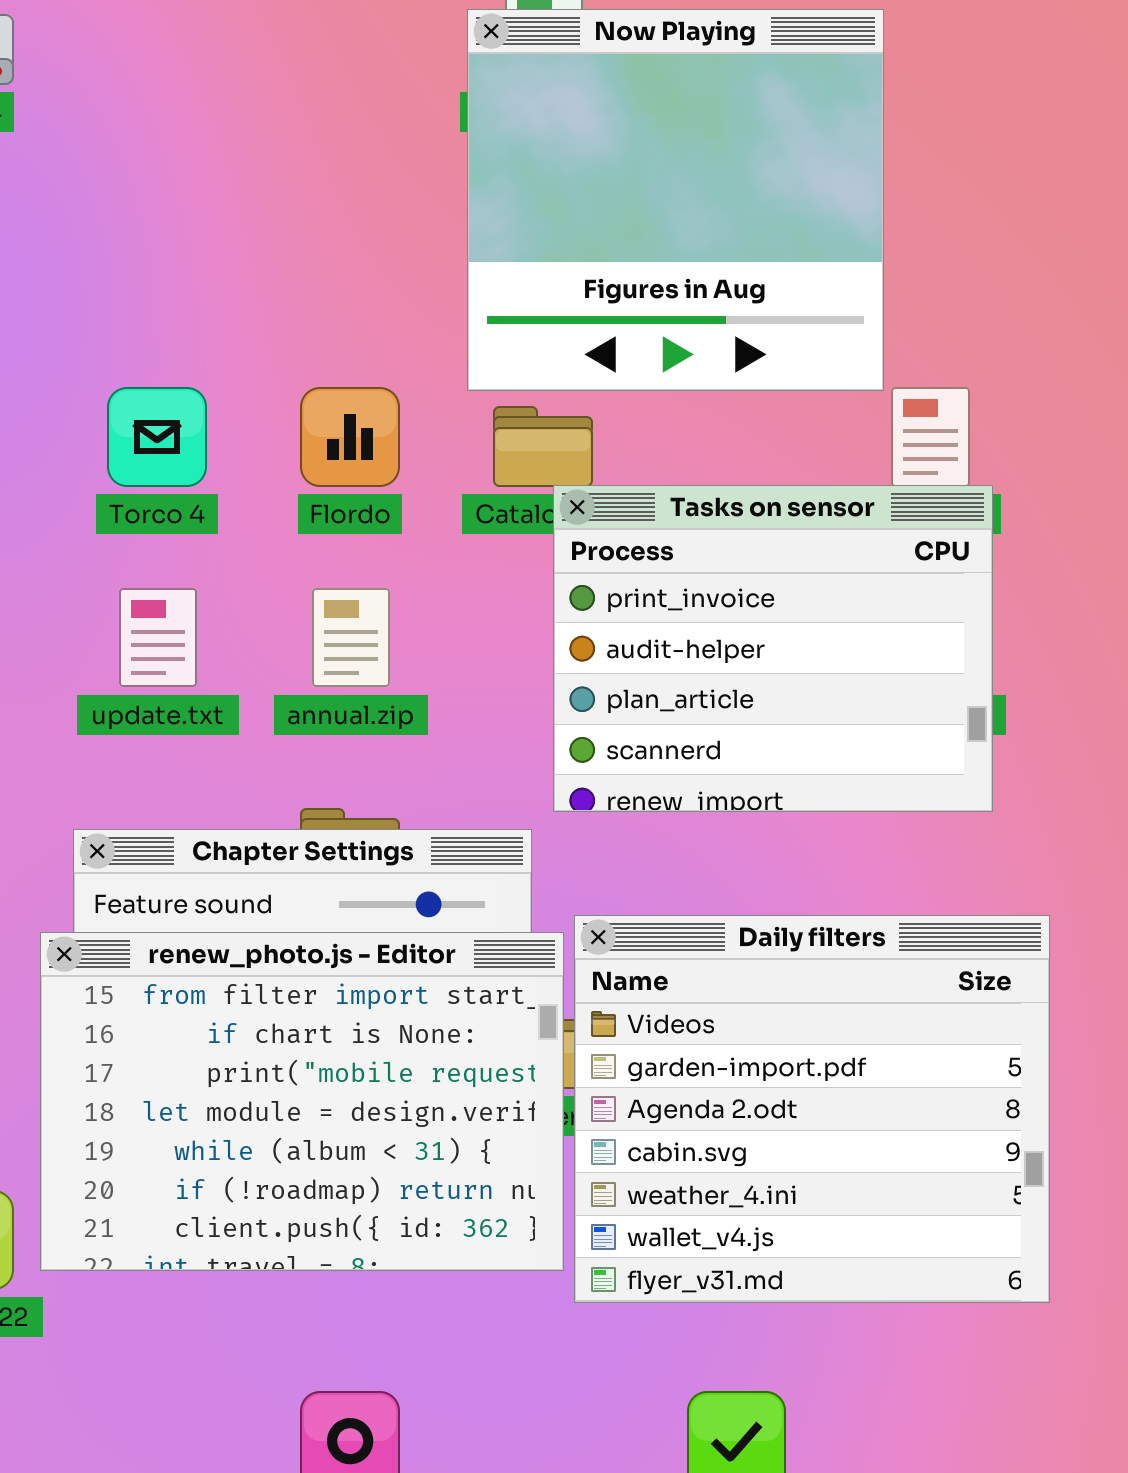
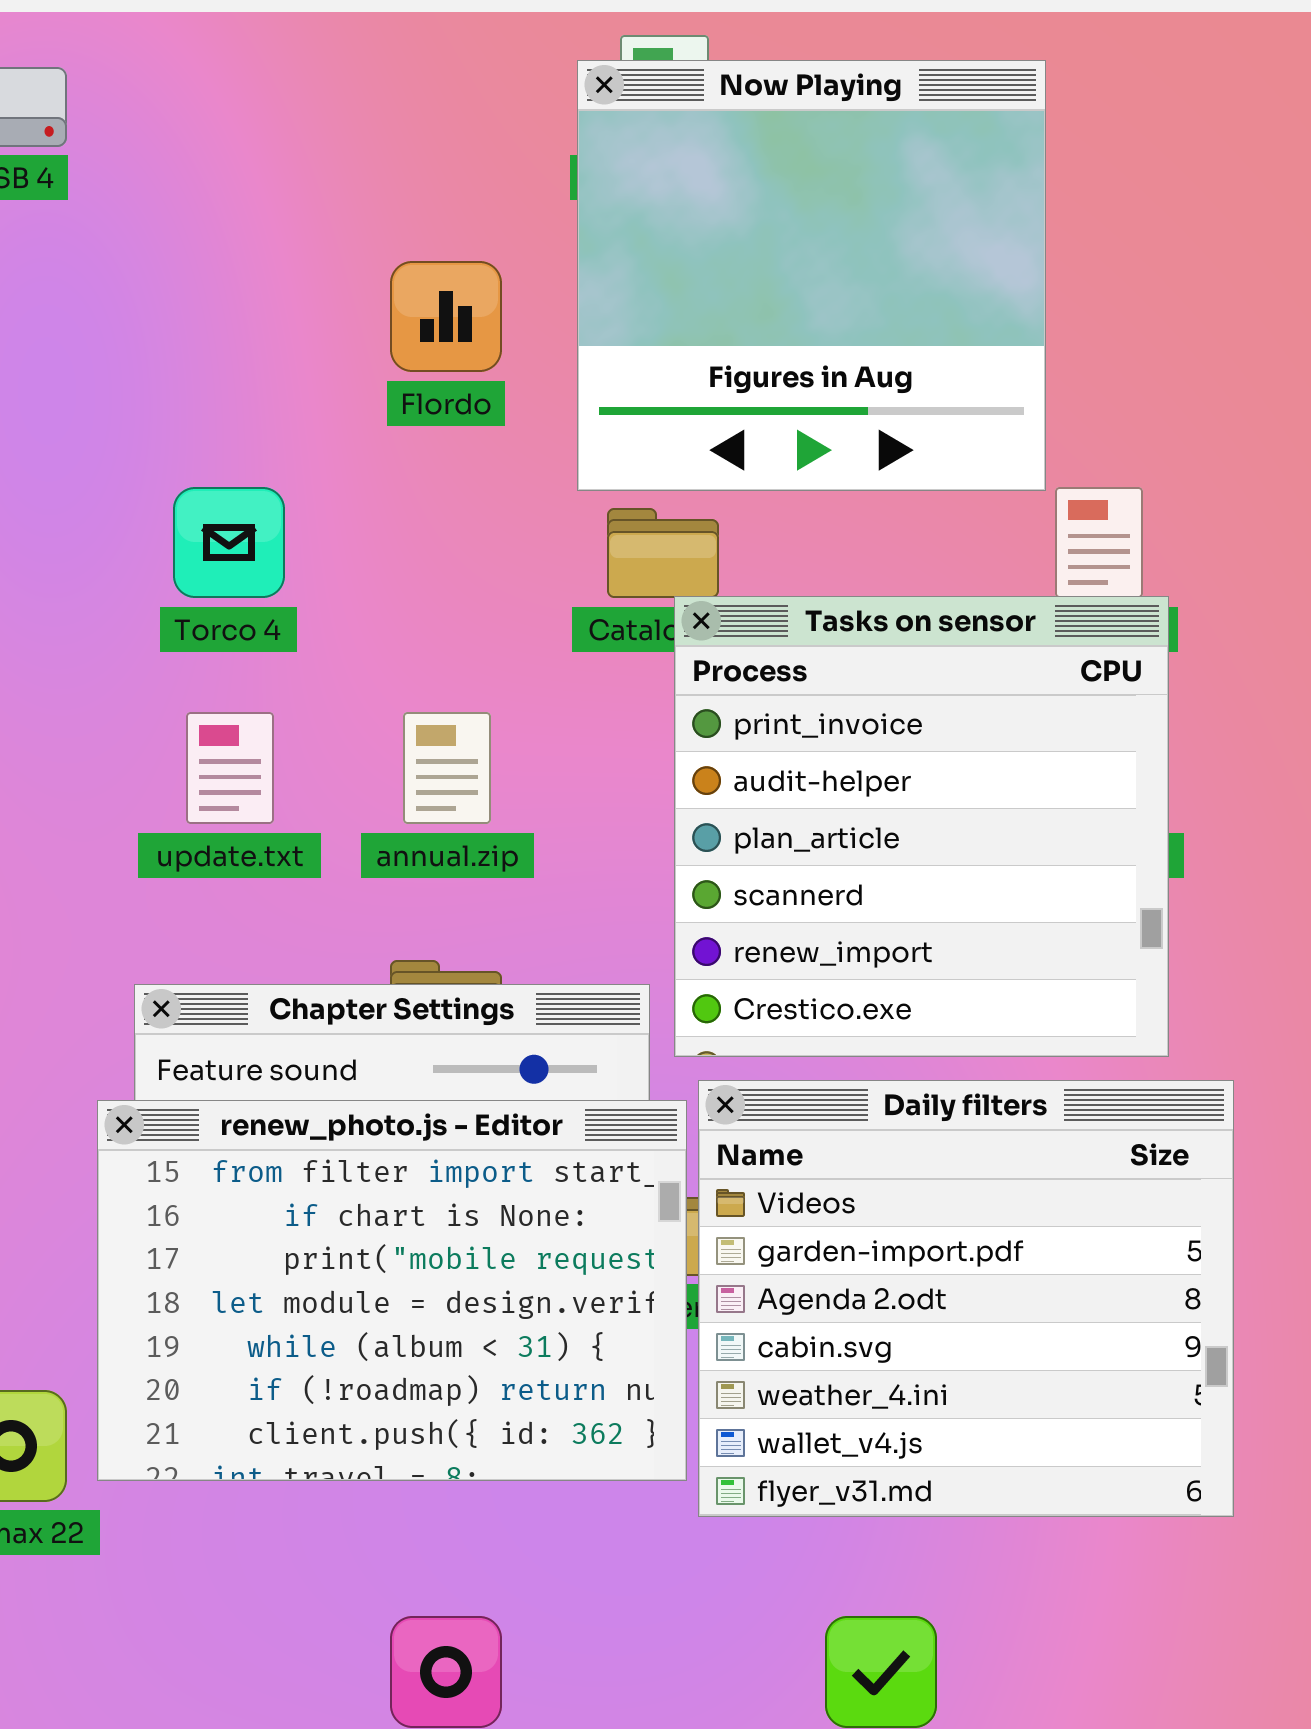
Flordo: [300,387,400,487] -> [390,261,502,372], moved
Tasks on sensor: [553,485,993,812] -> [674,596,1169,1057], resized

